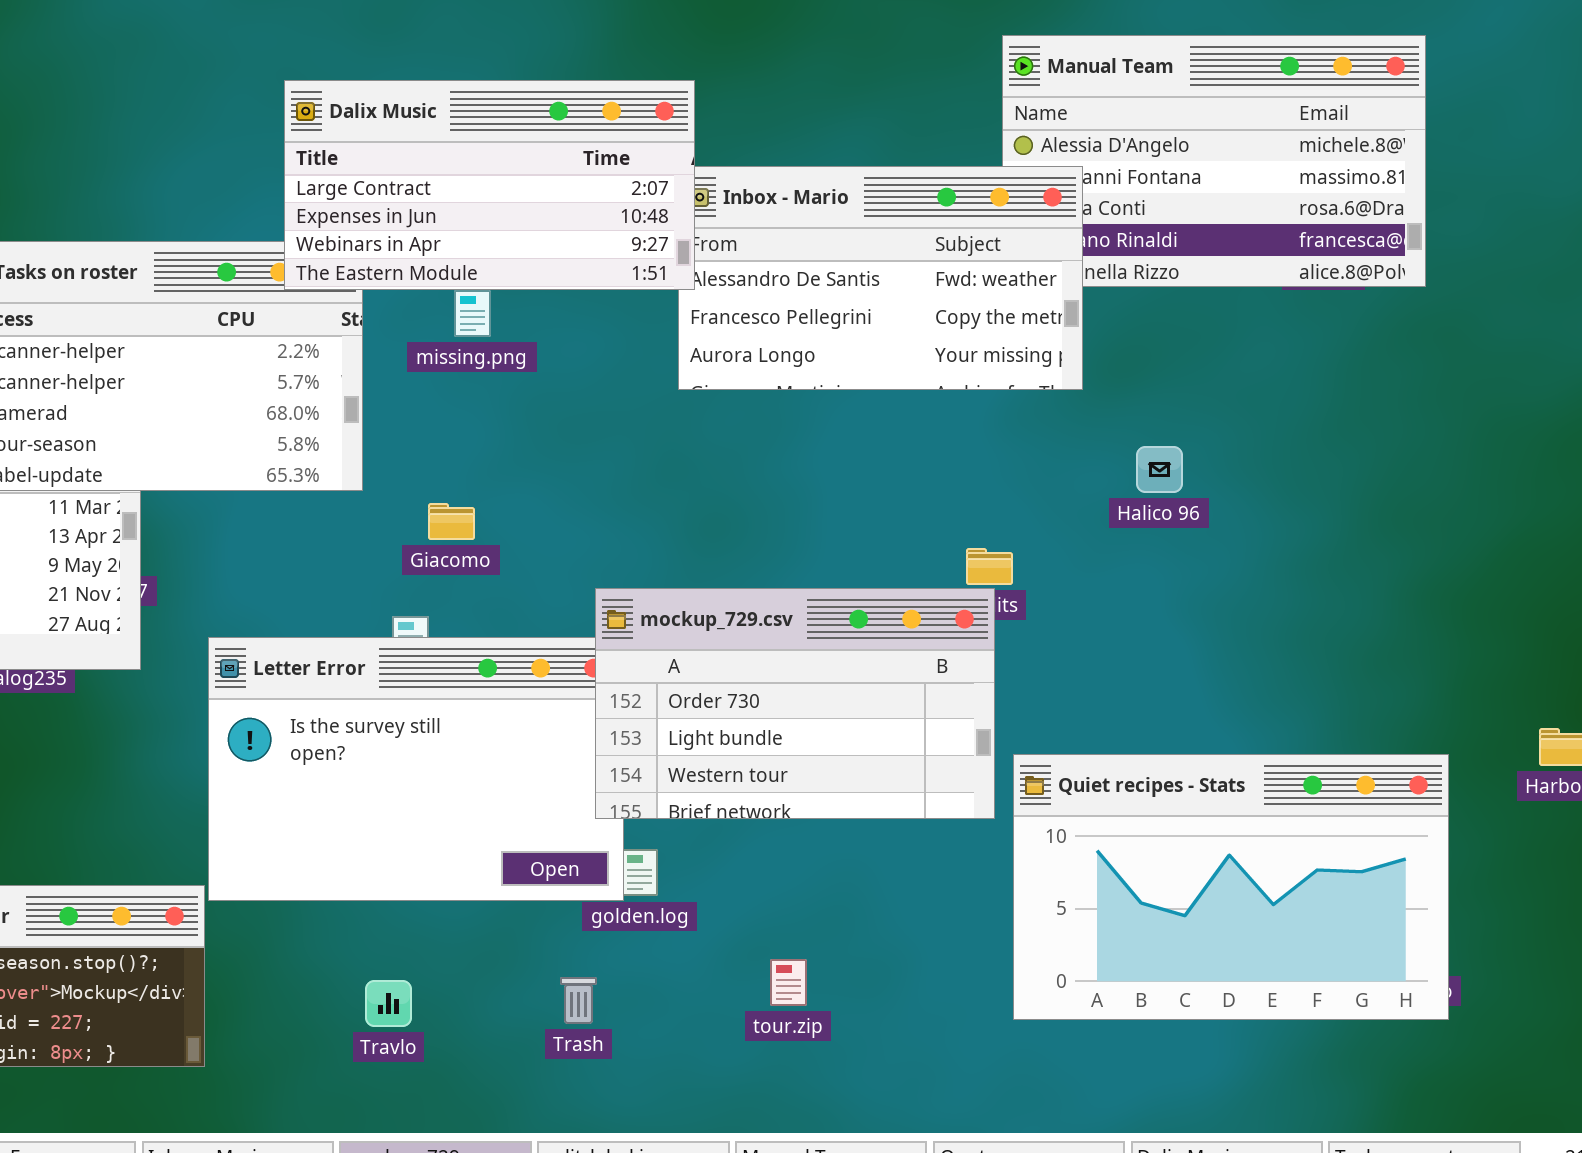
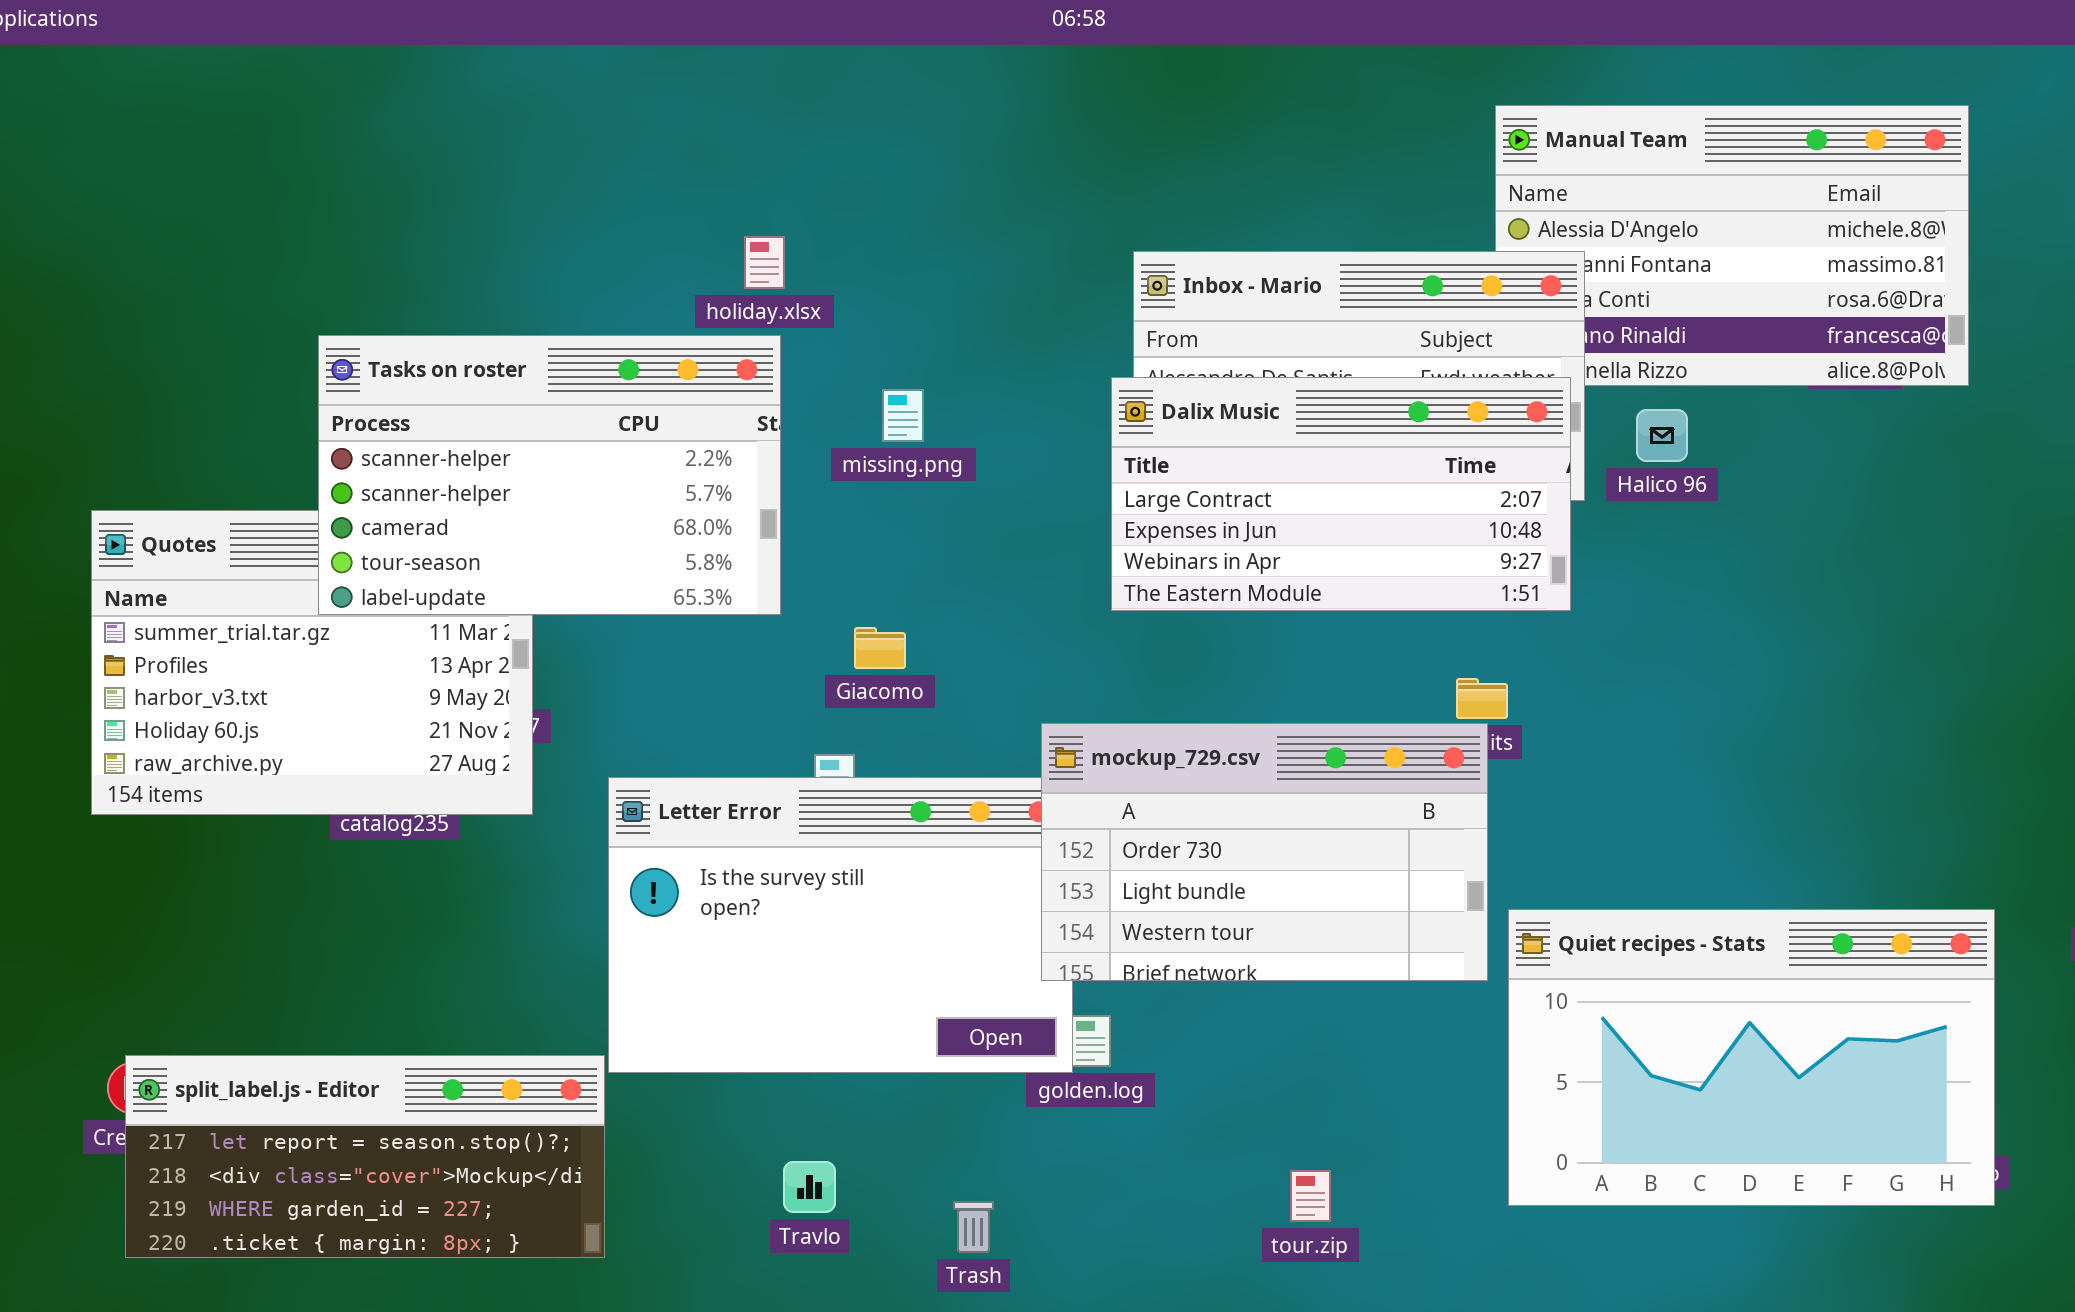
Dalix Music: [284,80,695,290] -> [1111,377,1571,611], moved
Halico 96: [1136,446,1183,493] -> [1636,409,1688,462], moved
tour.zip: [770,959,807,1006] -> [1290,1170,1331,1222], moved
Trash: [560,977,597,1024] -> [953,1201,994,1253], moved

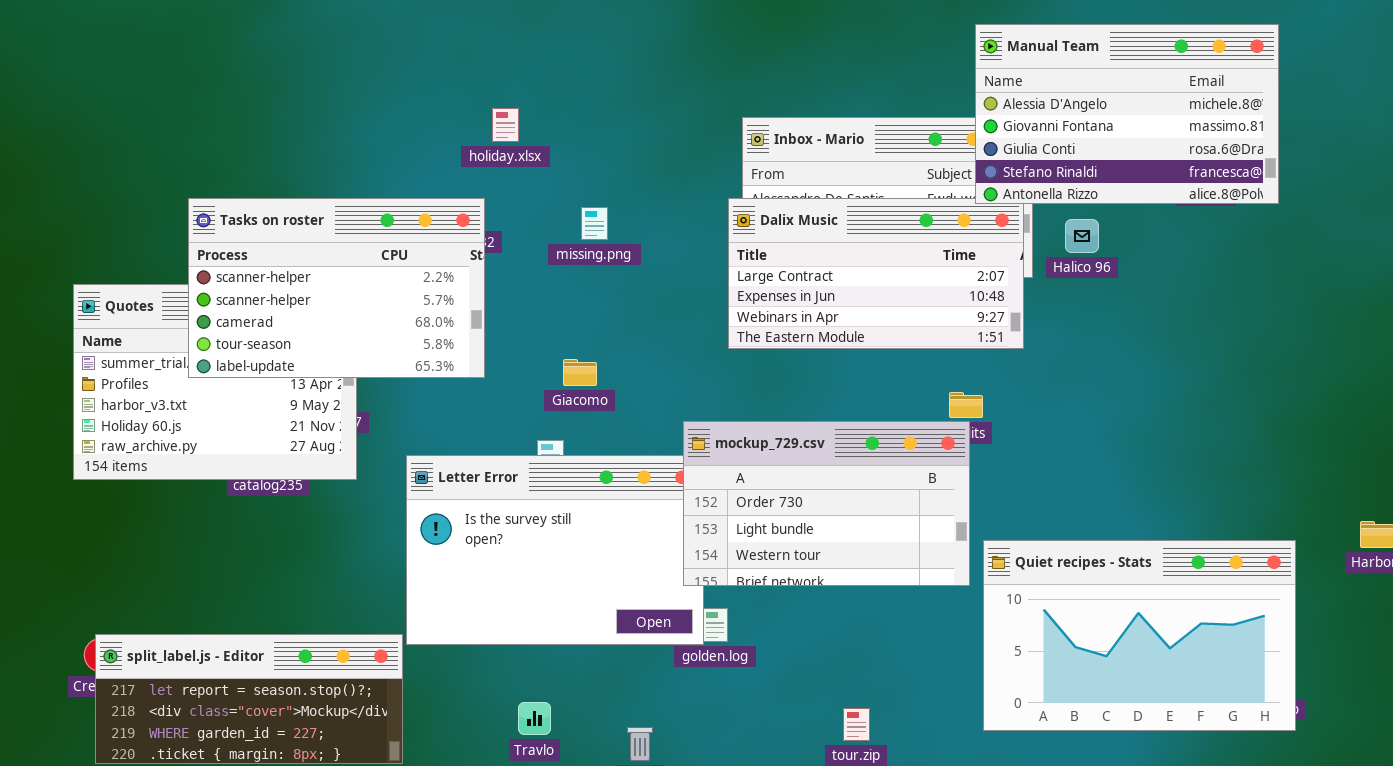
Manual Team: [1495,105,1969,386] -> [975,24,1279,204], raised
Tasks on roster: [318,335,781,615] -> [188,198,485,378], moved

